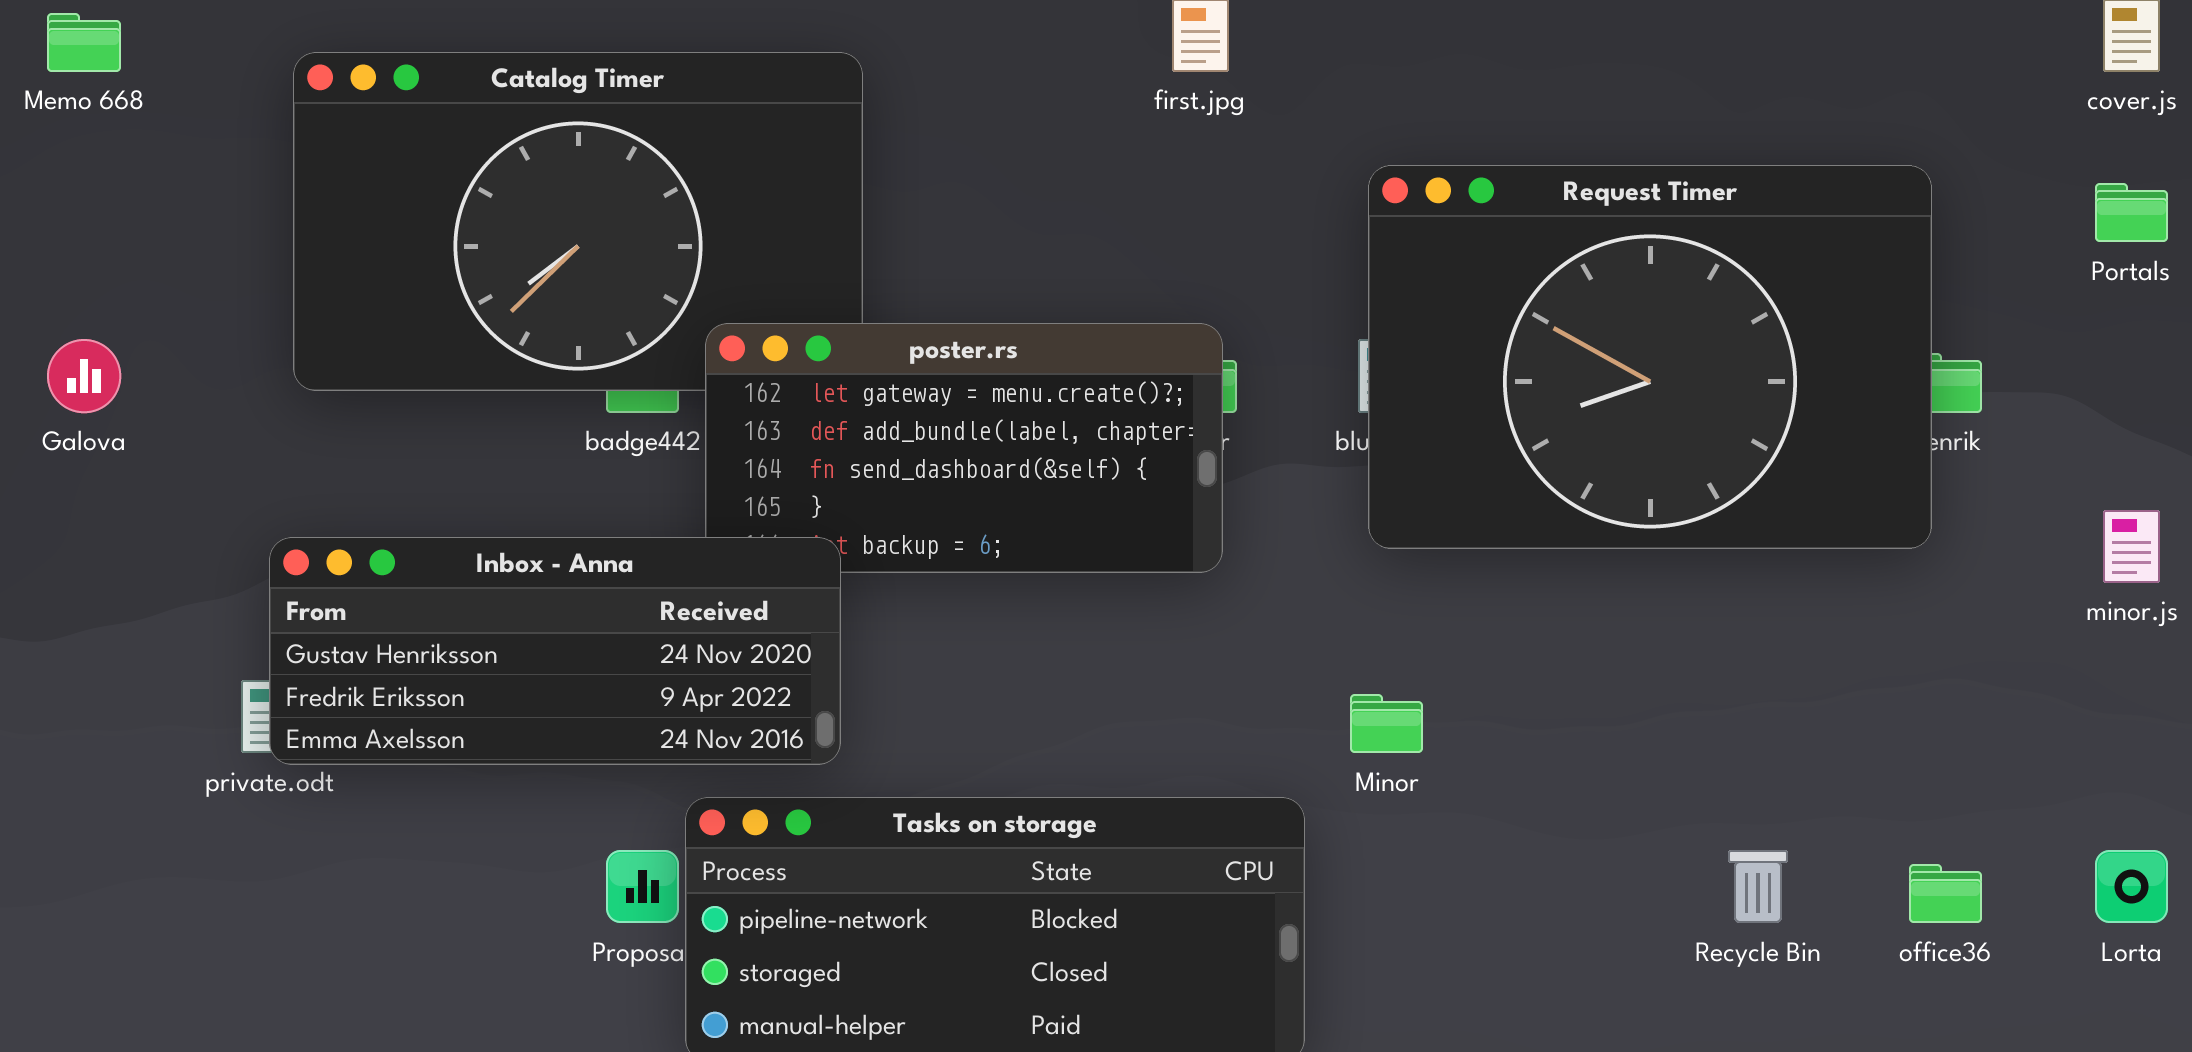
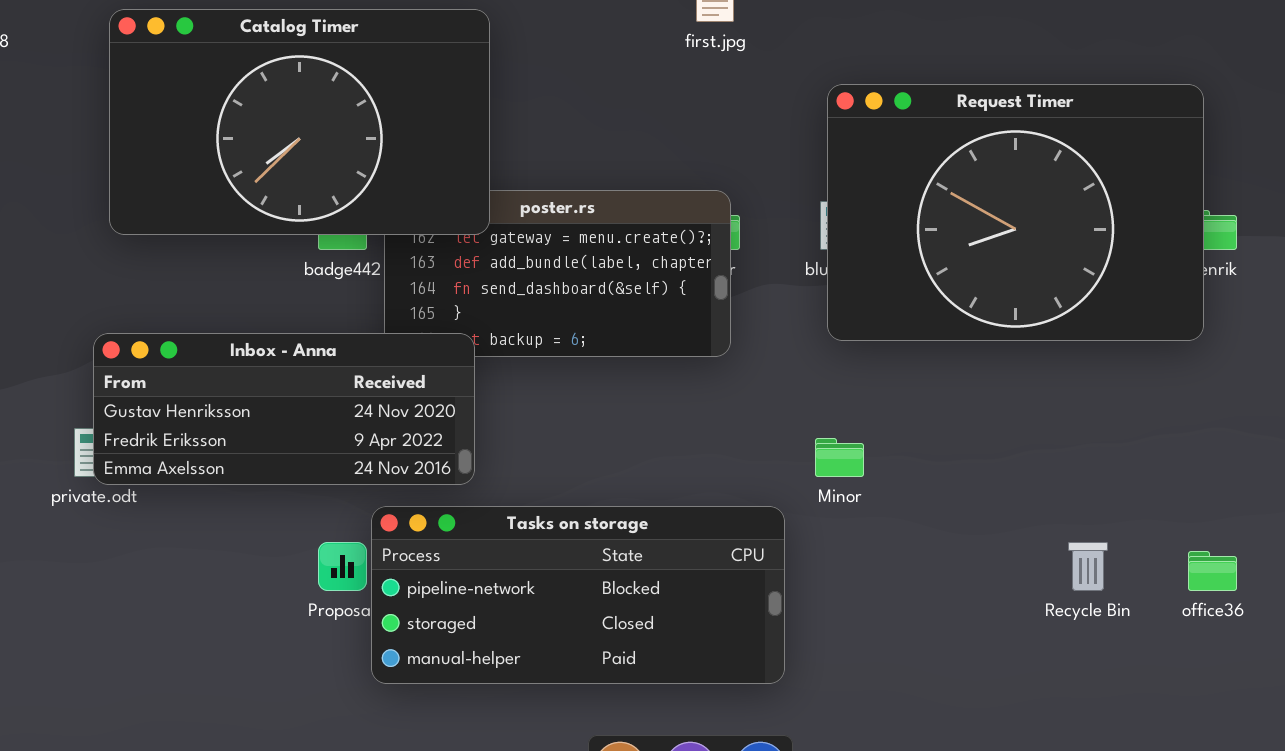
Catalog Timer: [293,52,863,391] -> [109,9,490,235], raised

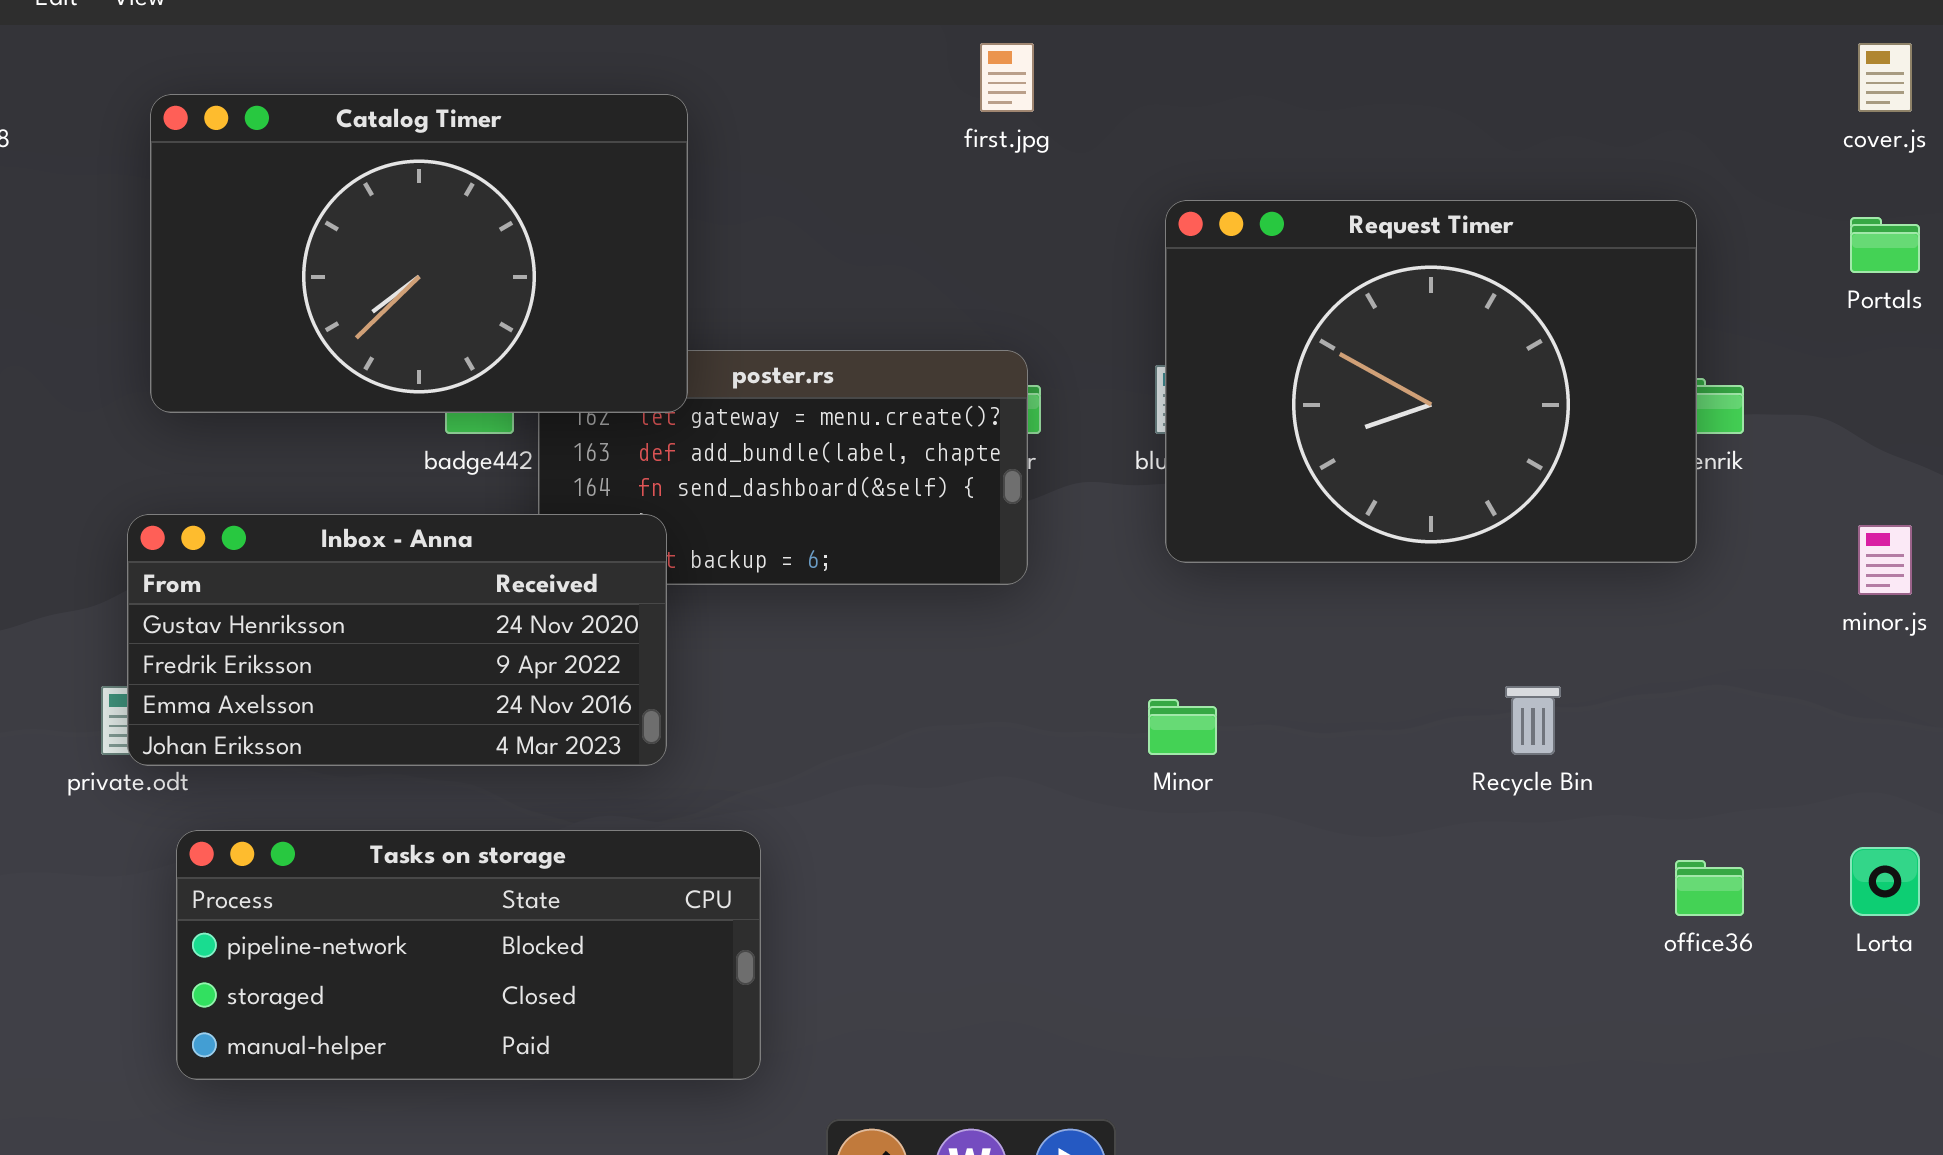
Inbox - Anna: [93,333,475,485] -> [127,514,667,766], resized
Tasks on storage: [371,506,785,684] -> [176,830,761,1080], moved
Recycle Bin: [1068,542,1108,591] -> [1505,686,1561,755], moved

